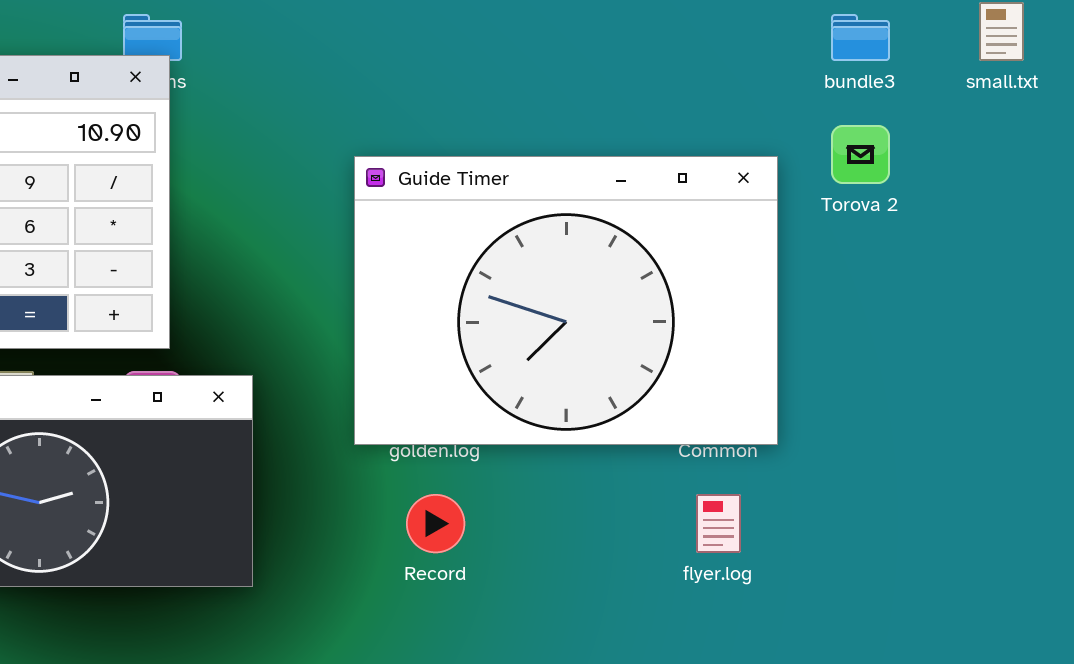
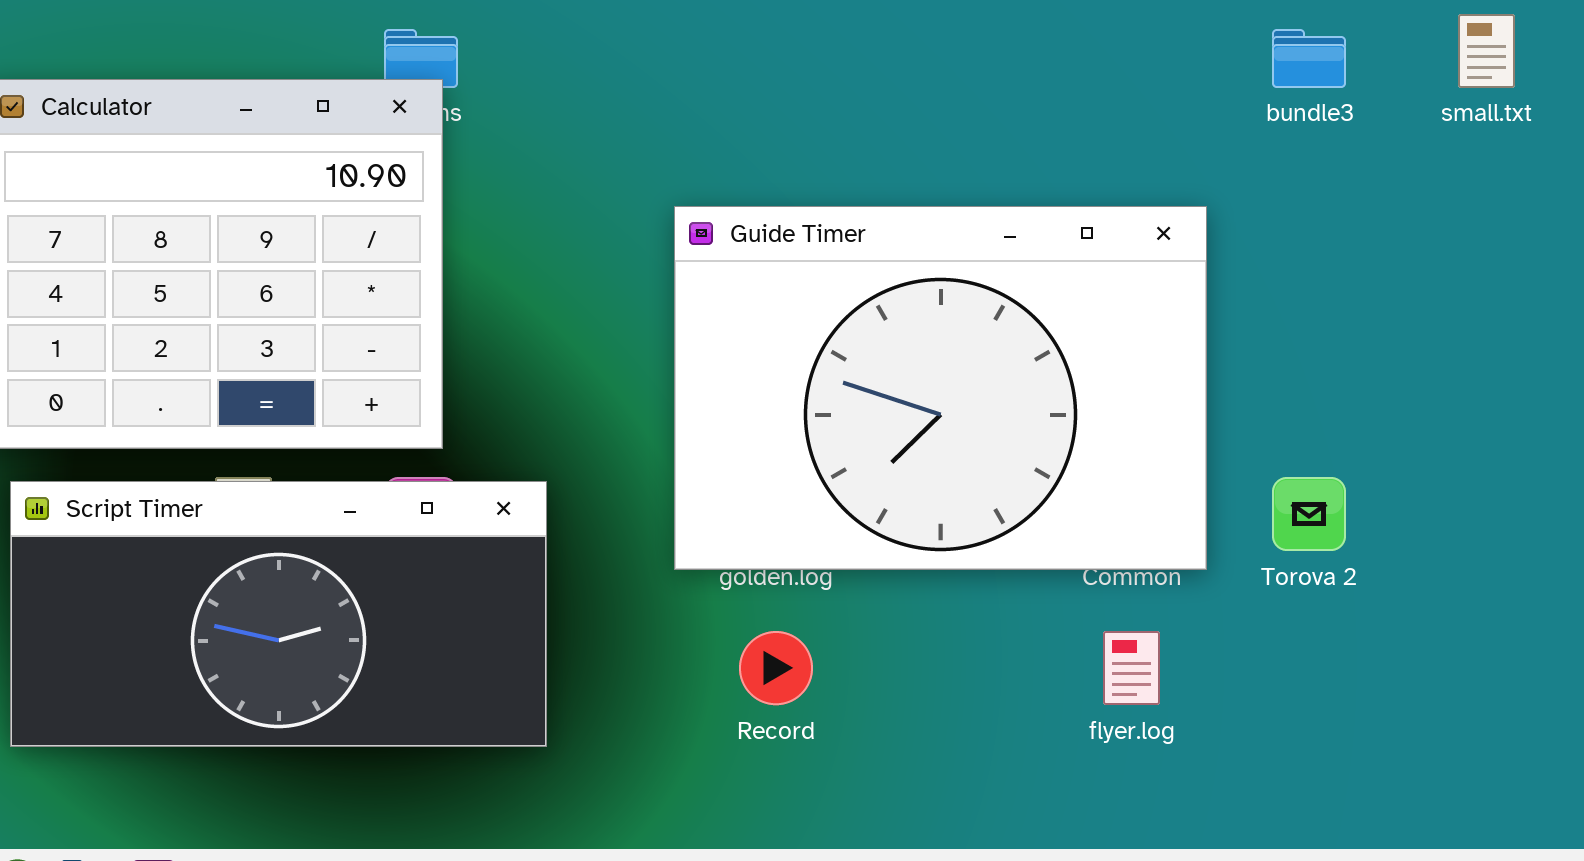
Torova 2: [831,125,890,184] -> [1272,477,1346,551], moved

